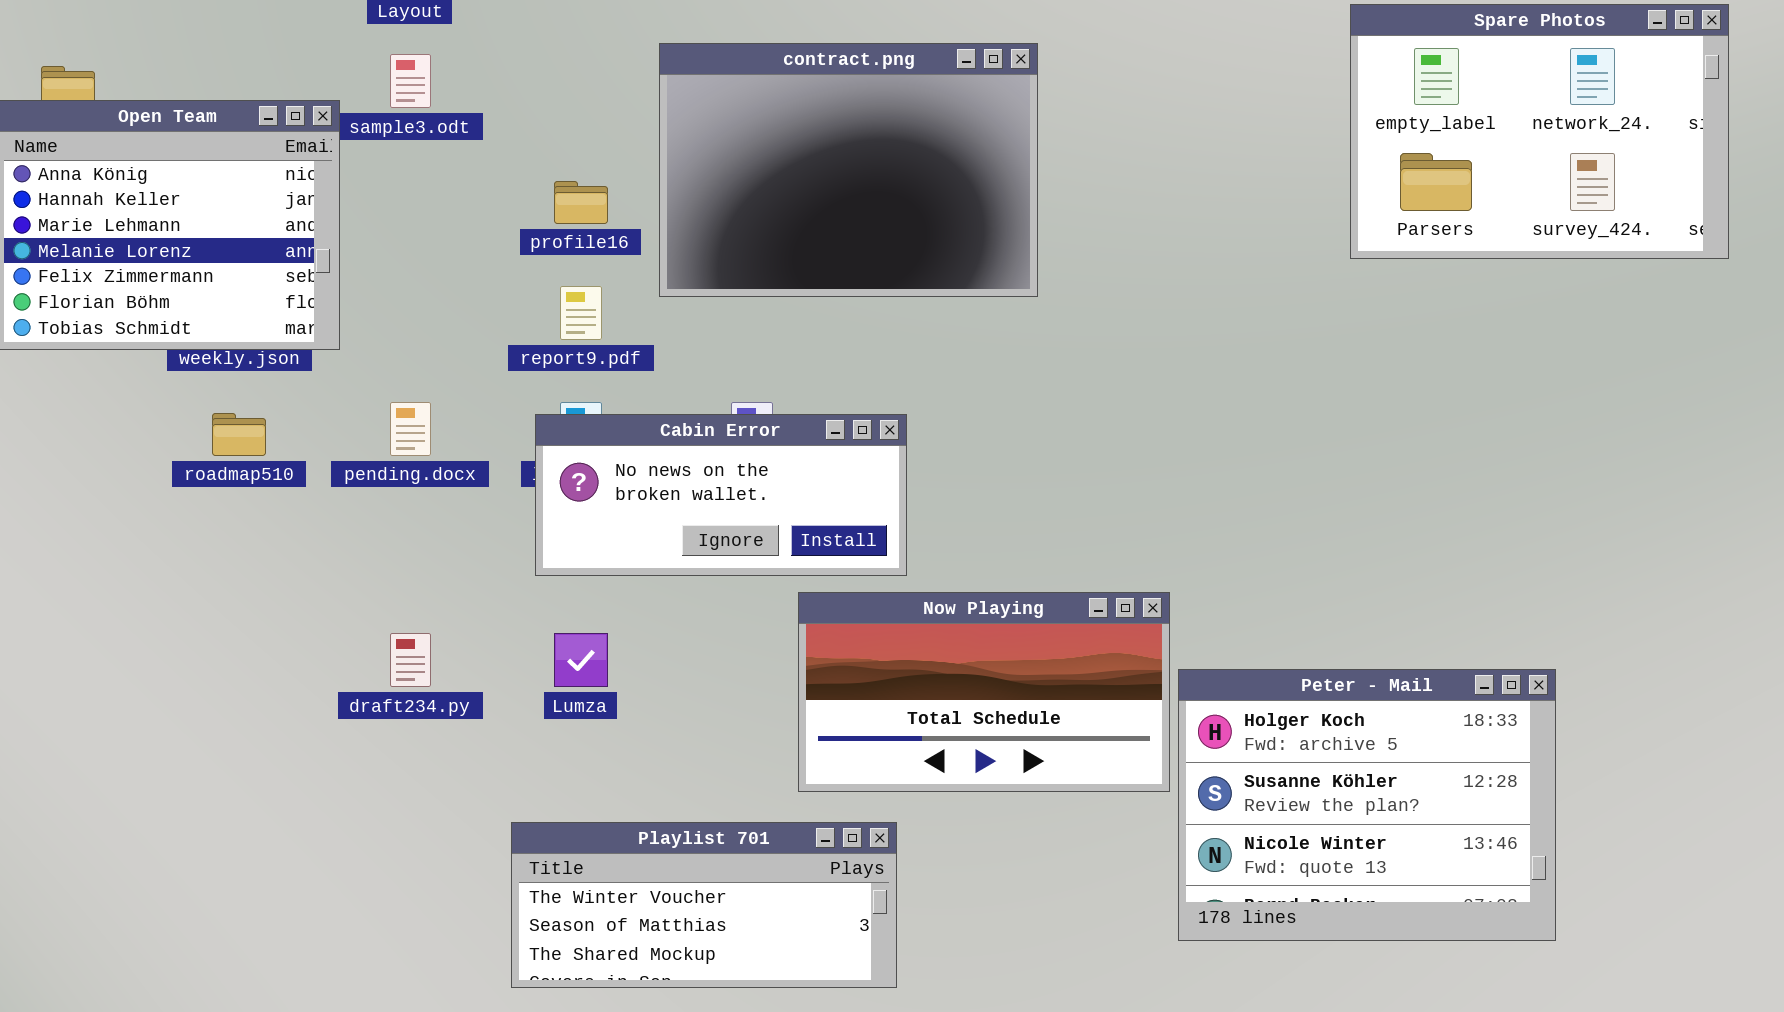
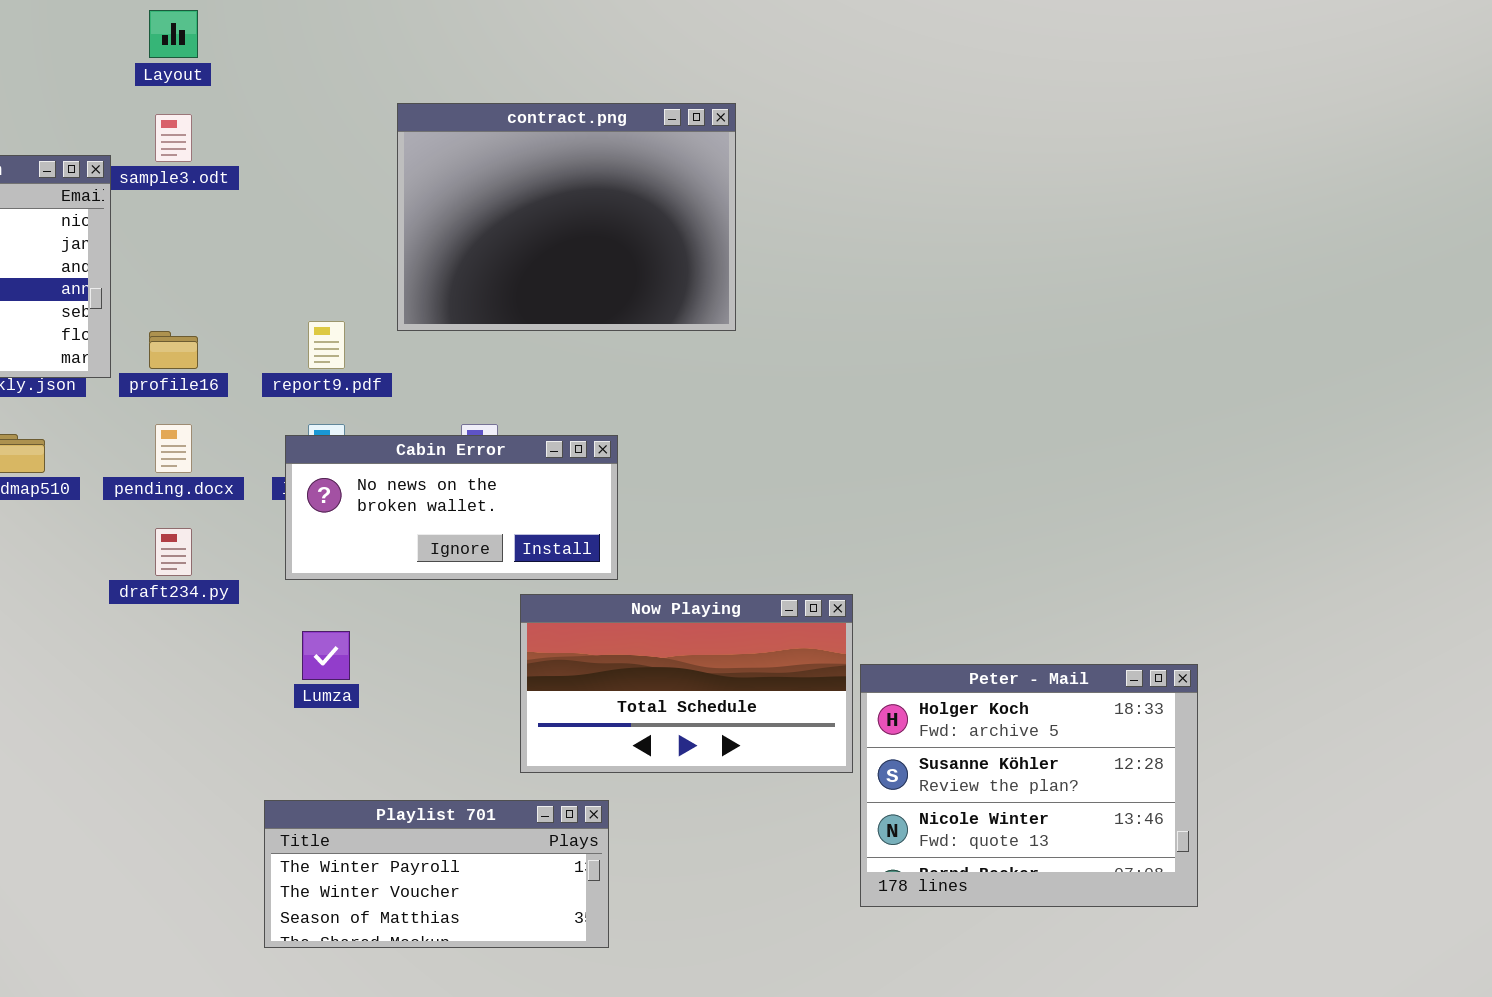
Spare Photos: [1350,4,1729,259] -> none, closed
profile16: [554,181,608,224] -> [149,331,198,369], moved
draft234.py: [390,633,431,687] -> [155,528,192,576], moved
Playlist 701: [511,822,897,988] -> [264,800,609,948], scrolled up 1 row

